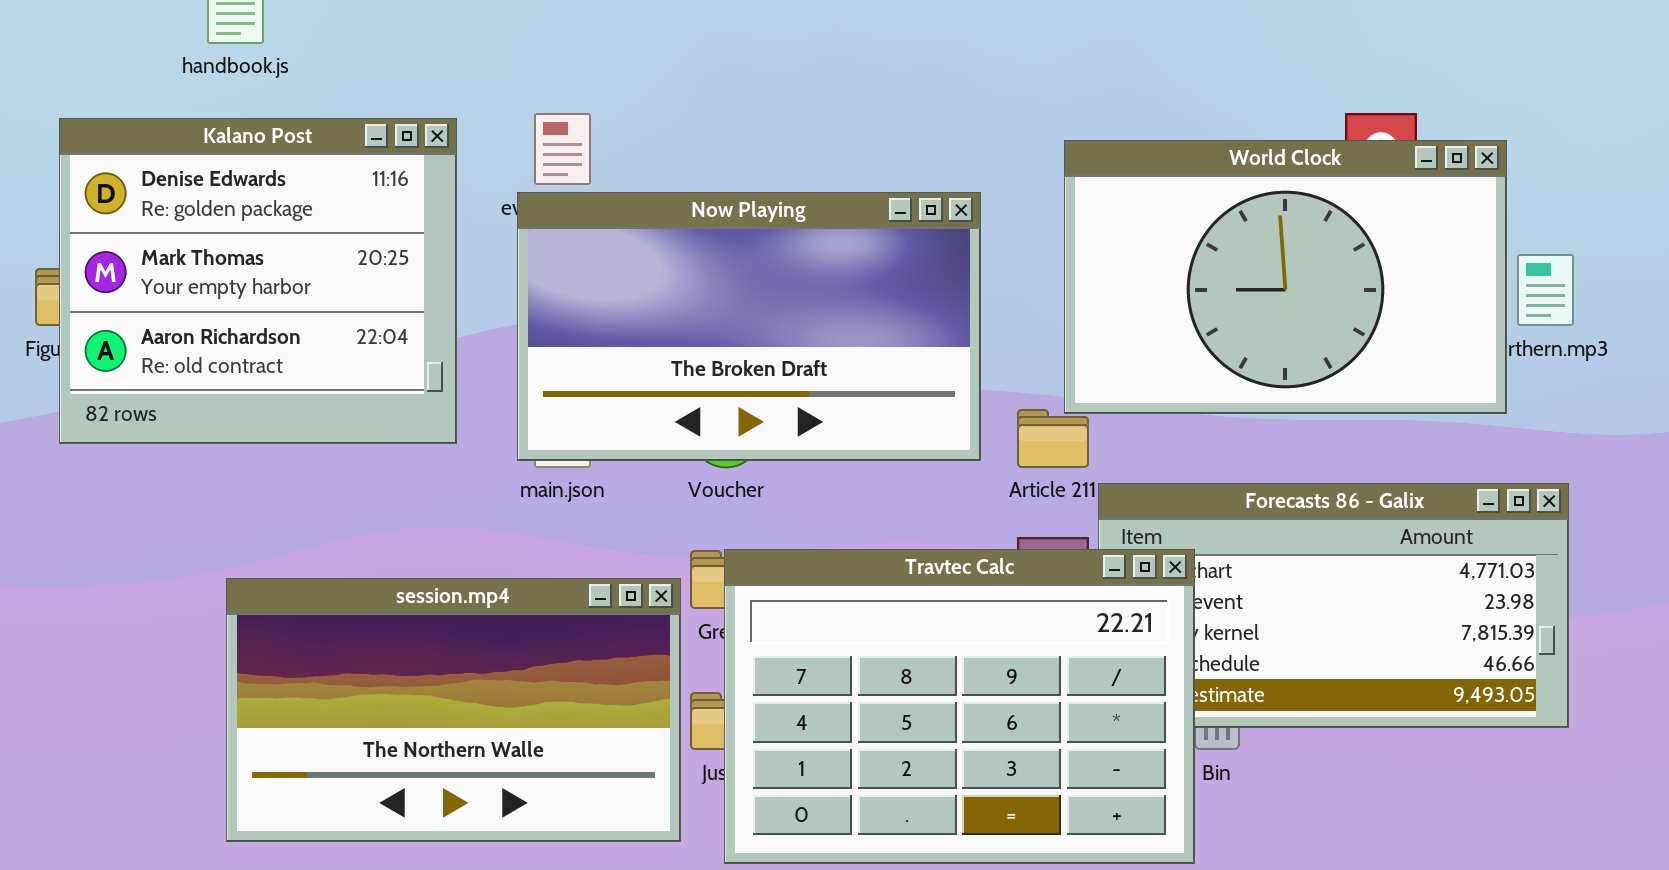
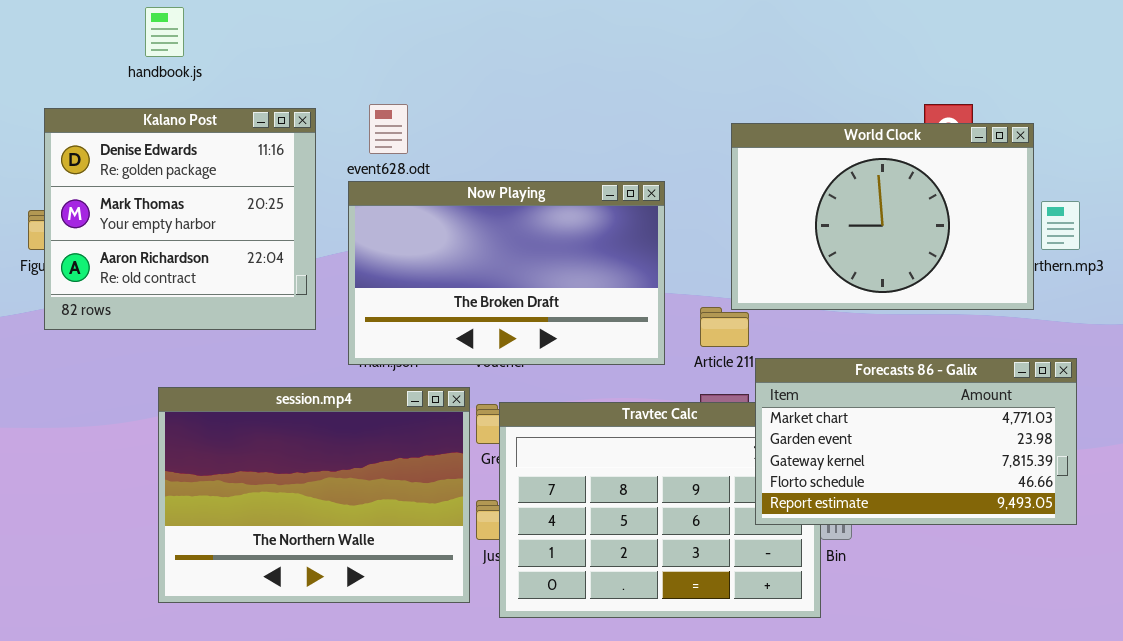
Now Playing: [517,192,981,461] -> [348,181,665,365], moved
Forecasts 86 - Galix: [1098,483,1569,728] -> [755,358,1077,525], raised
session.mp4: [226,578,681,842] -> [158,387,470,603], resized

